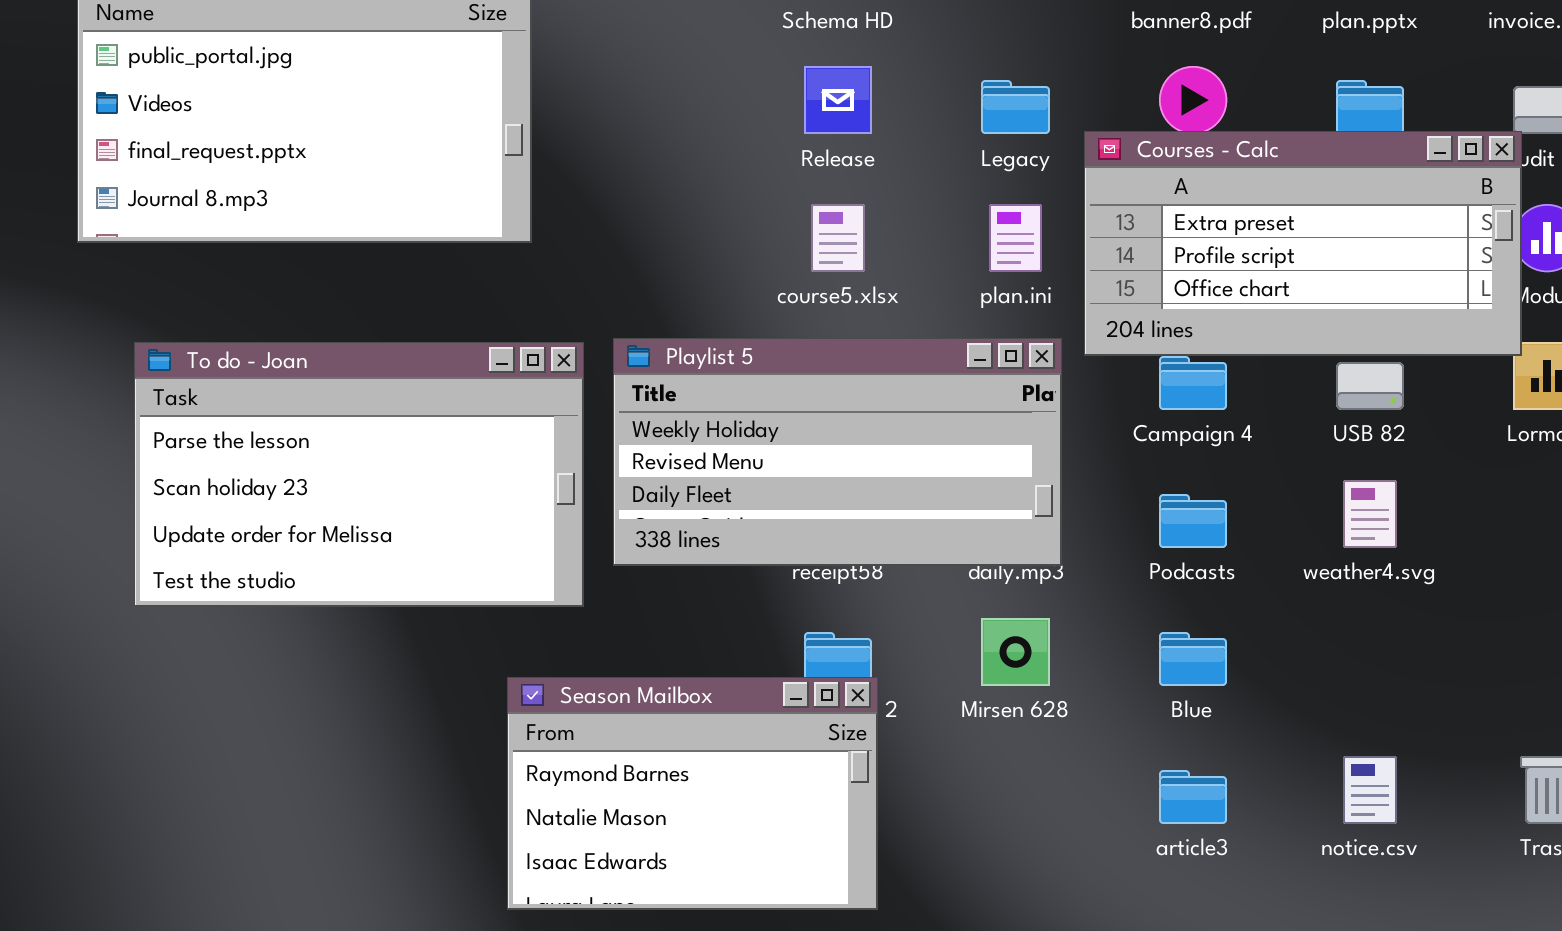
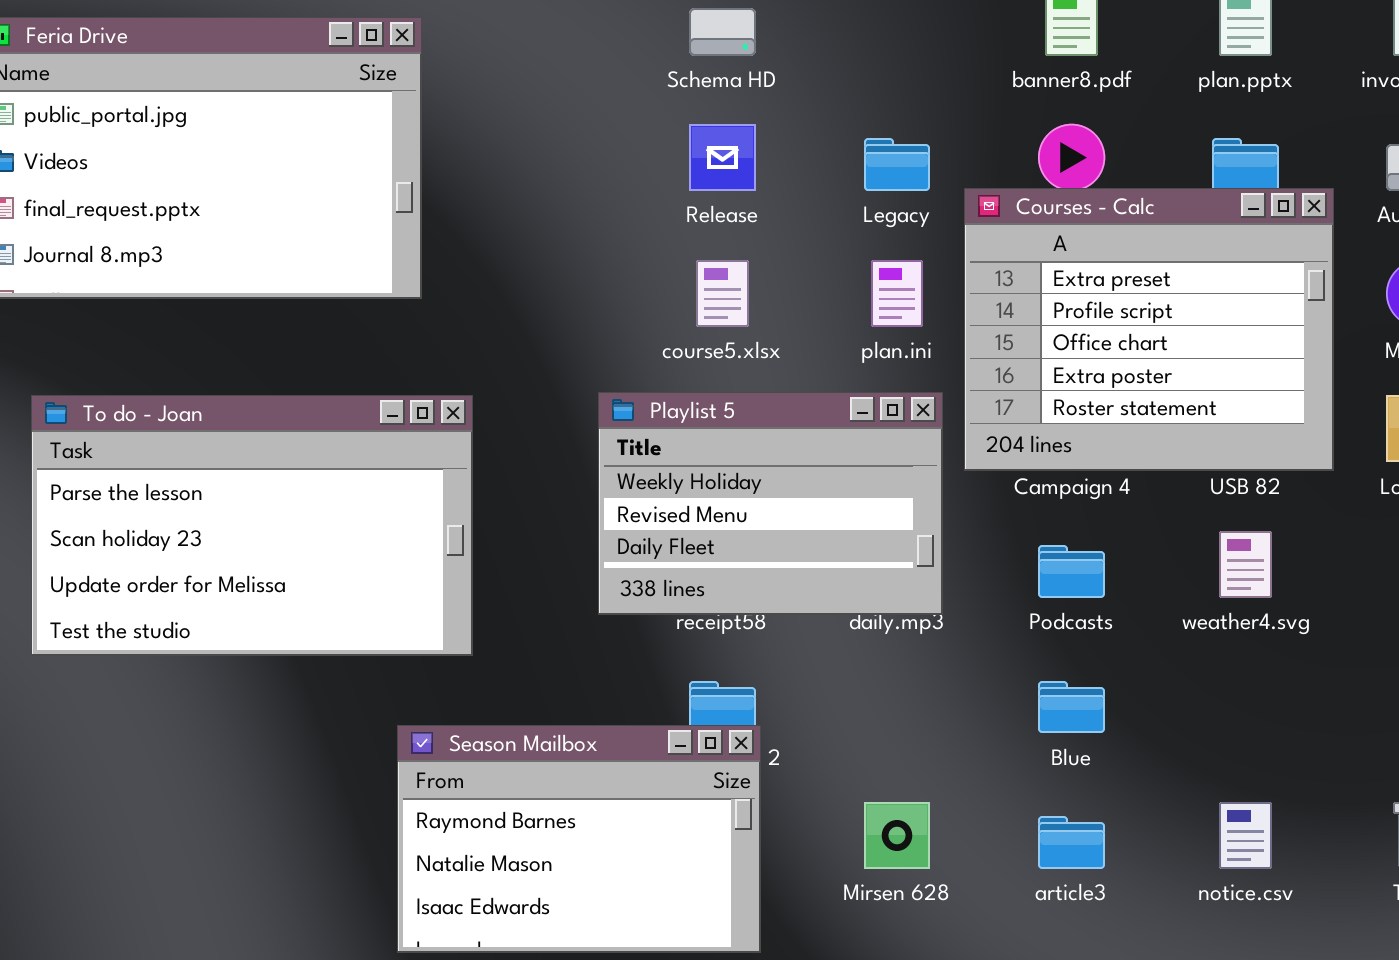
Courses - Calc: [1084,131,1522,356] -> [964,188,1334,471], resized
Playlist 5: [613,338,1062,566] -> [598,392,943,615], resized
Mirsen 628: [981,618,1050,686] -> [864,802,930,869], moved

